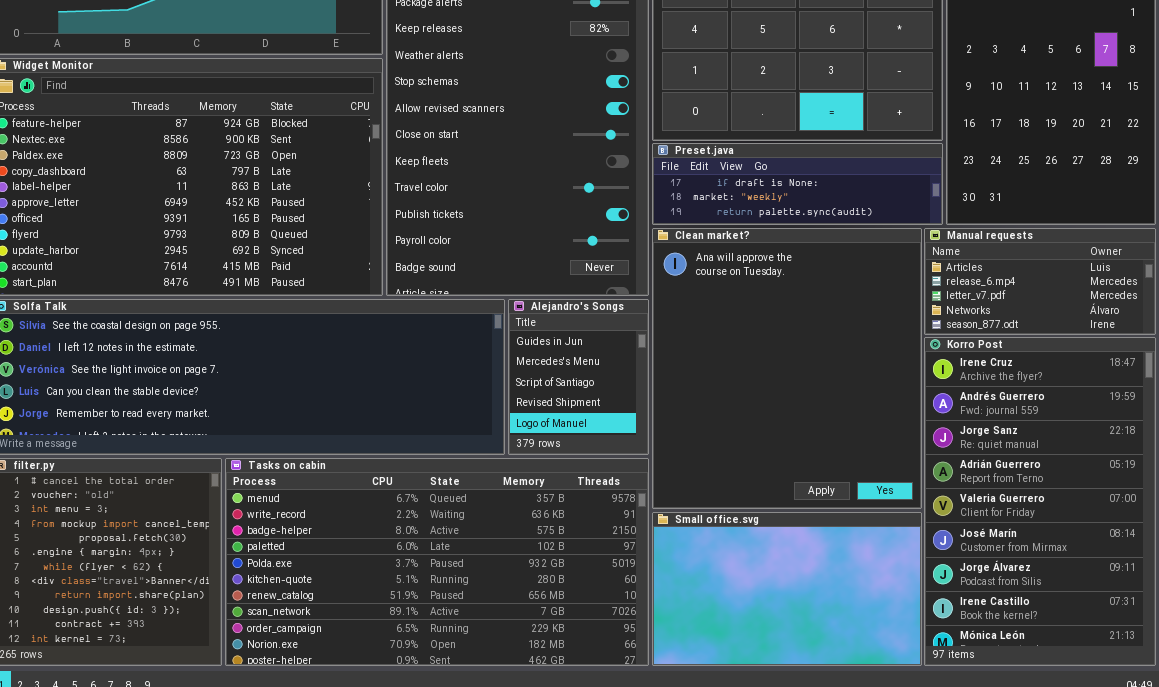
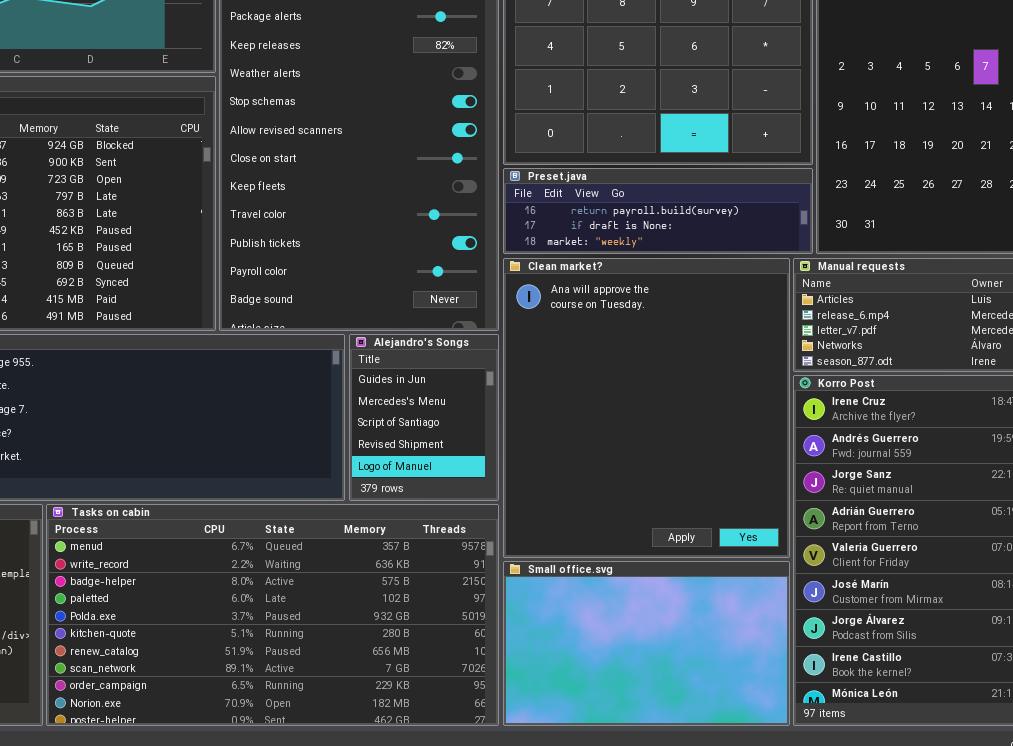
Preset.java: [652,143,943,225] -> [503,168,813,254], scrolled up 1 row

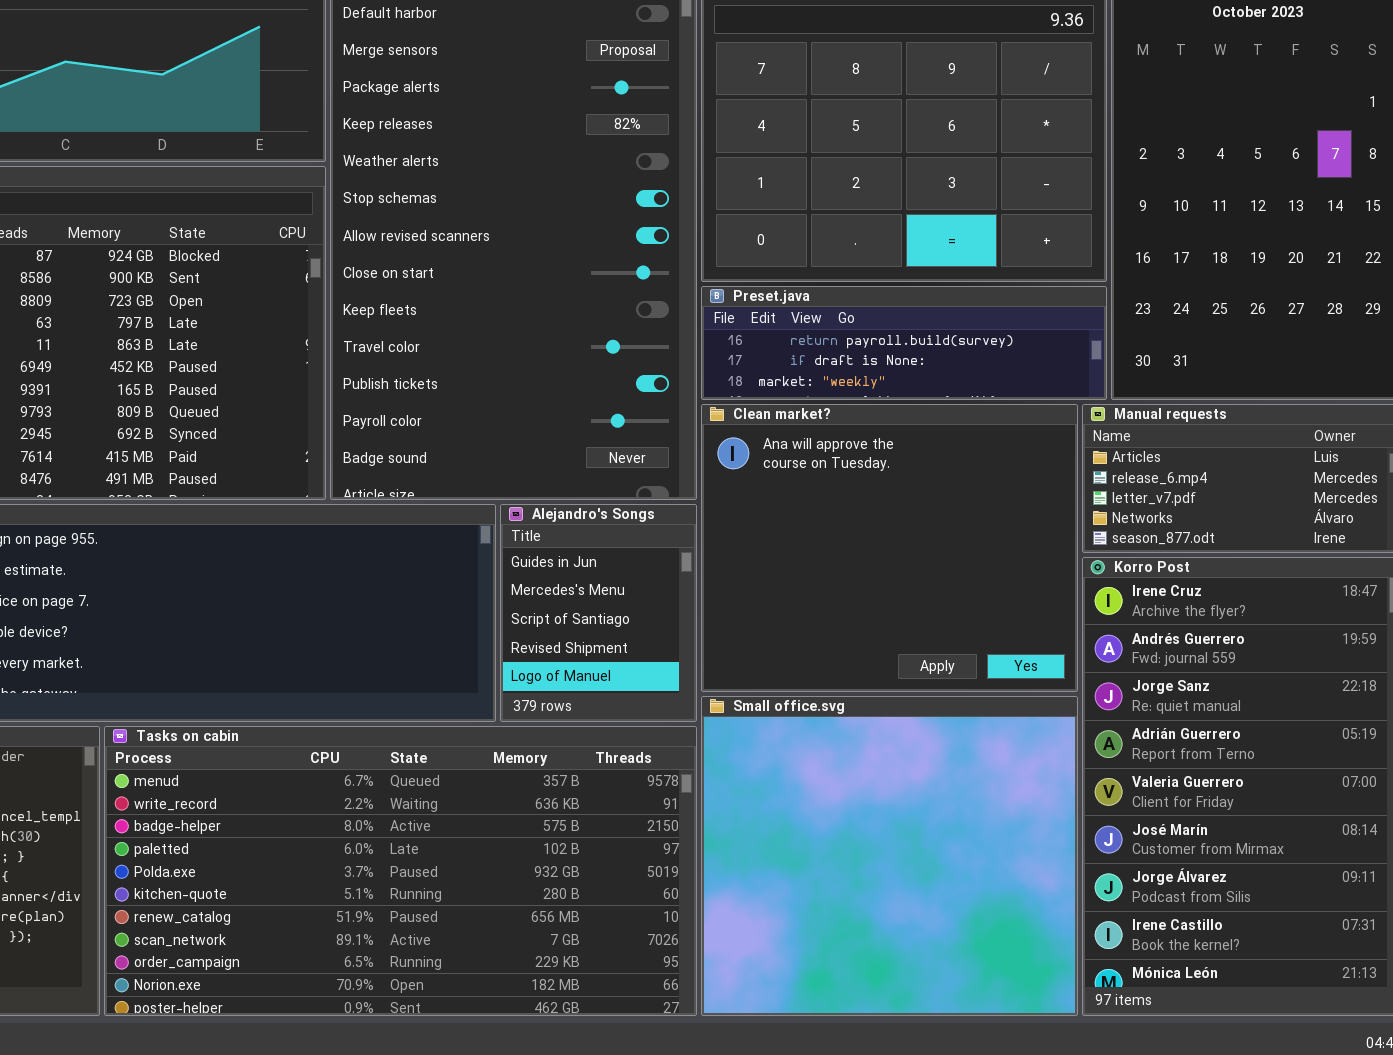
Clean market?: [503,258,790,558] -> [701,404,1078,692], resized
Small office.svg: [503,561,790,726] -> [701,696,1078,1016], resized

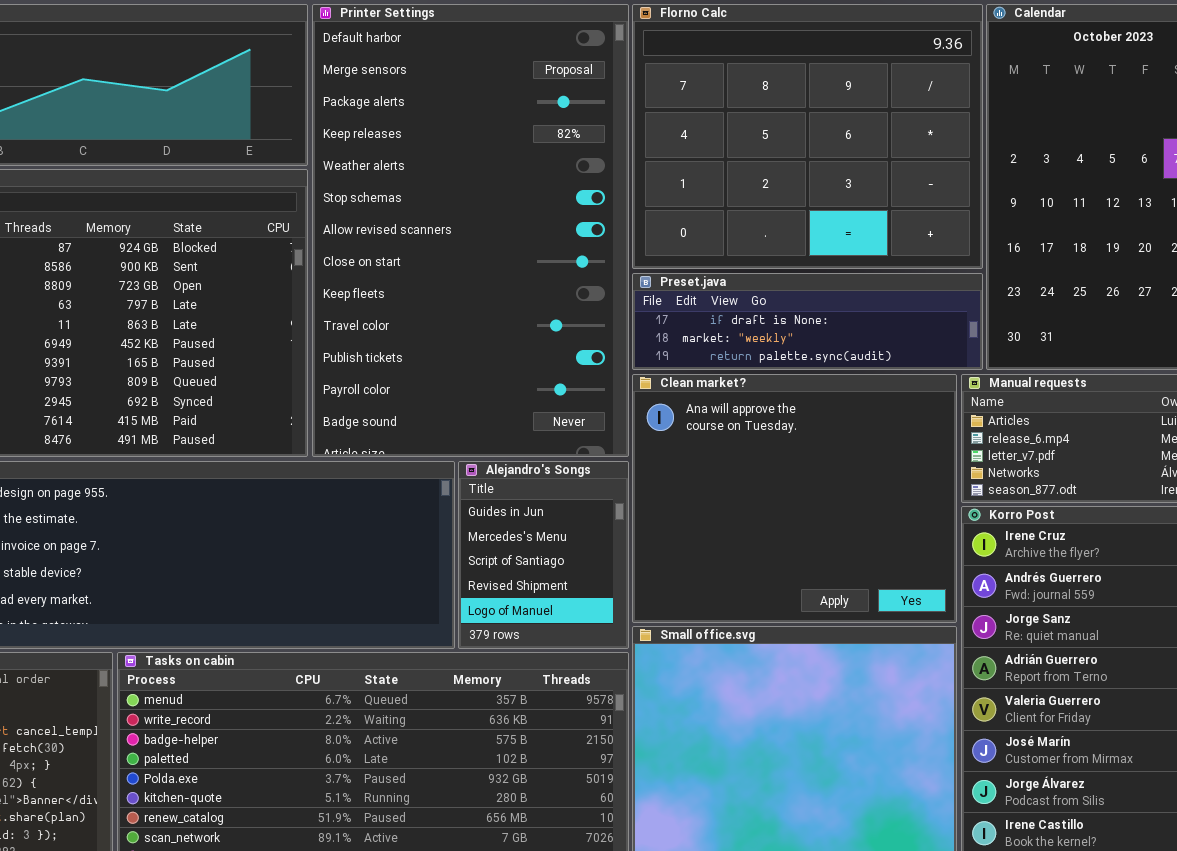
Preset.java: [701,286,1107,400] -> [632,273,983,370], scrolled down 1 row

